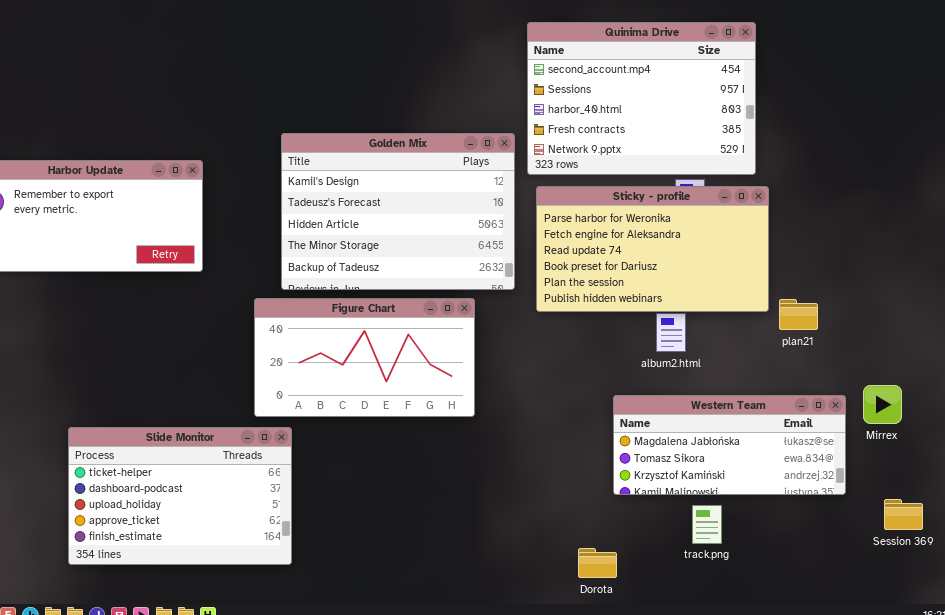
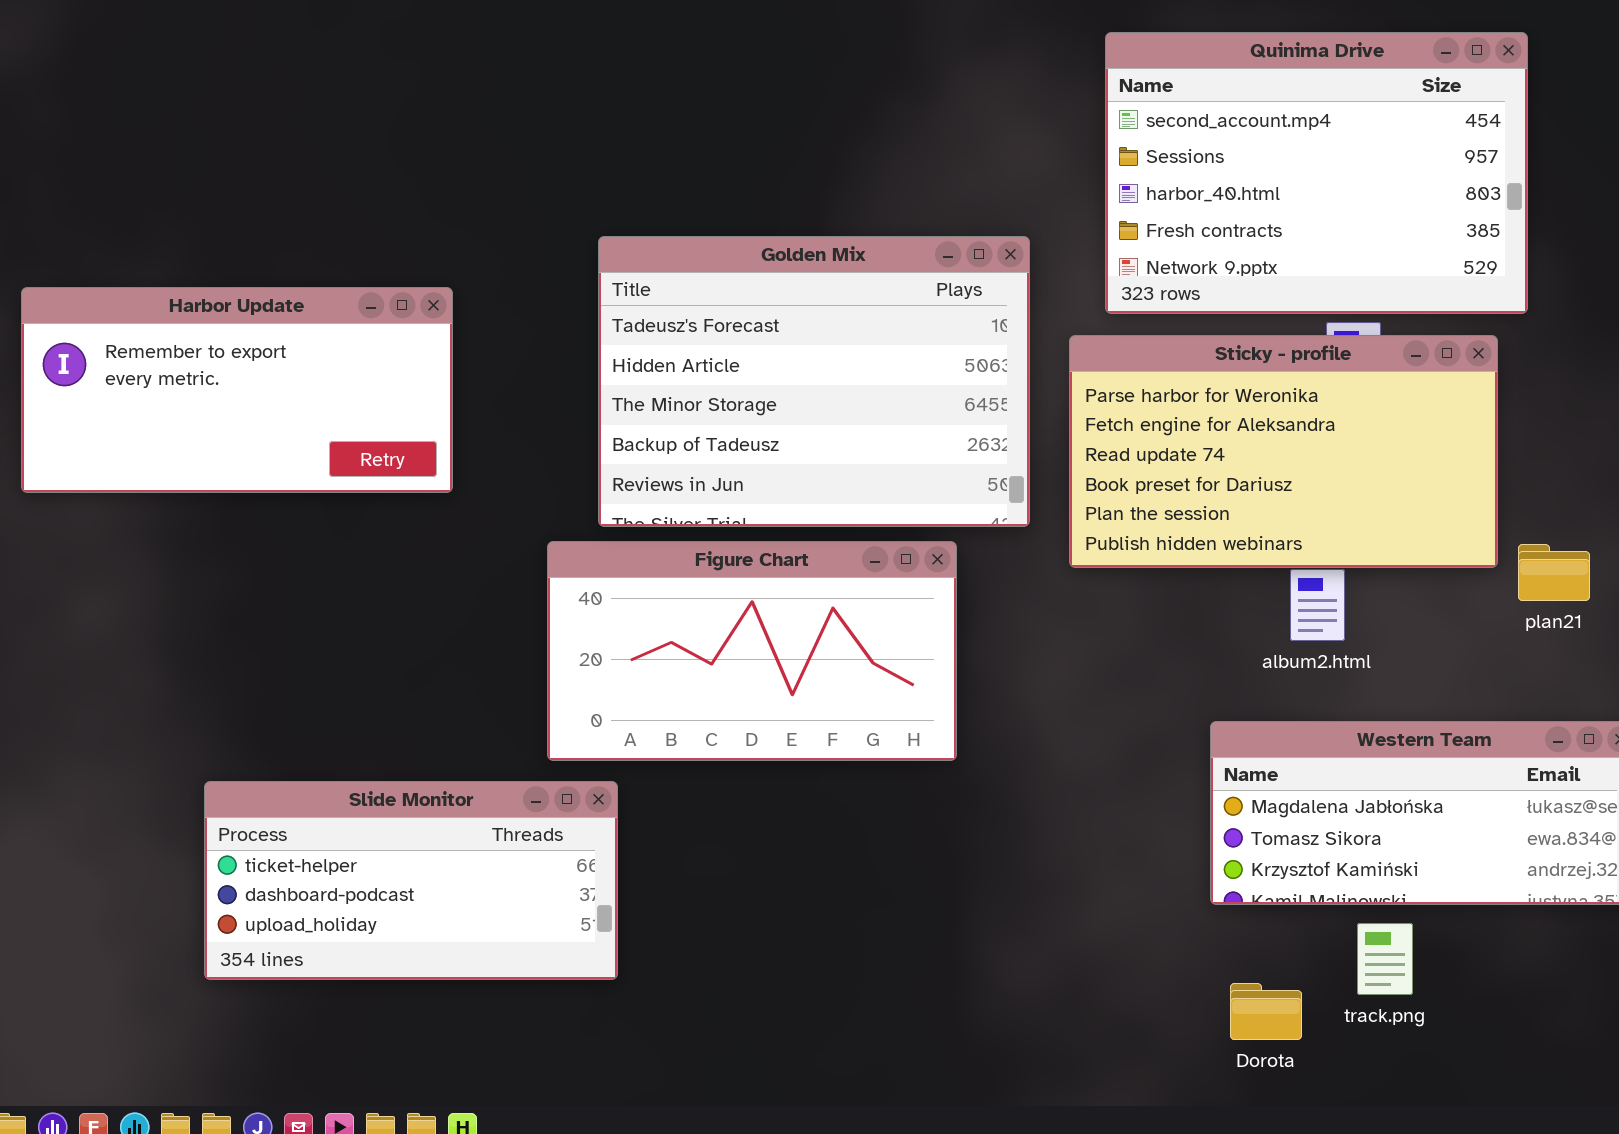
Quinima Drive: [527,22,756,175] -> [1105,32,1528,314], moved
Golden Mix: [281,133,515,290] -> [598,236,1030,527], scrolled down 1 row
Slide Monitor: [68,427,292,565] -> [204,781,618,980], resized
Dorota: [578,548,617,578] -> [1230,983,1302,1040], moved

